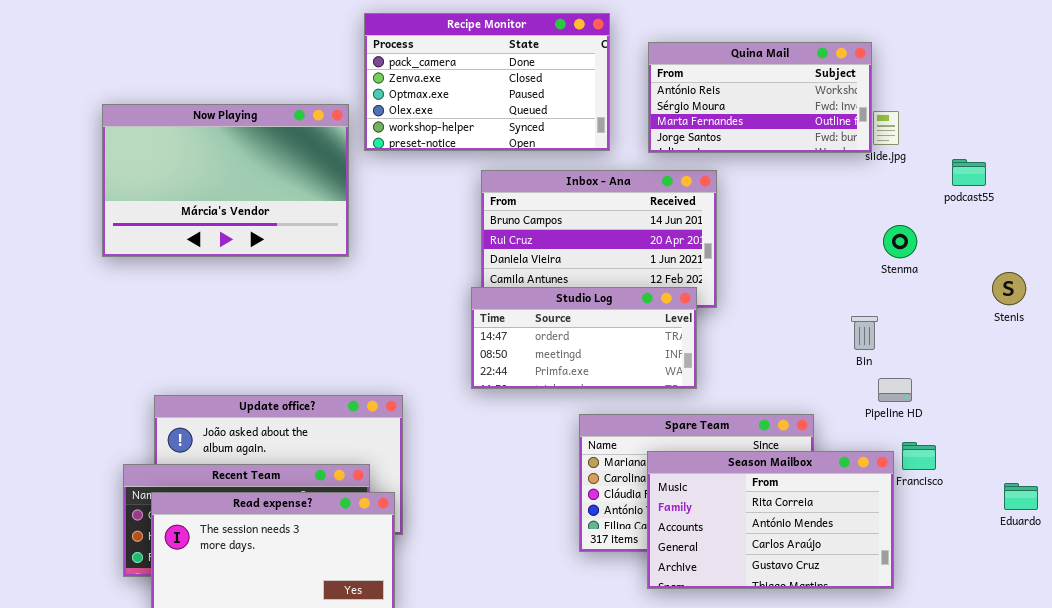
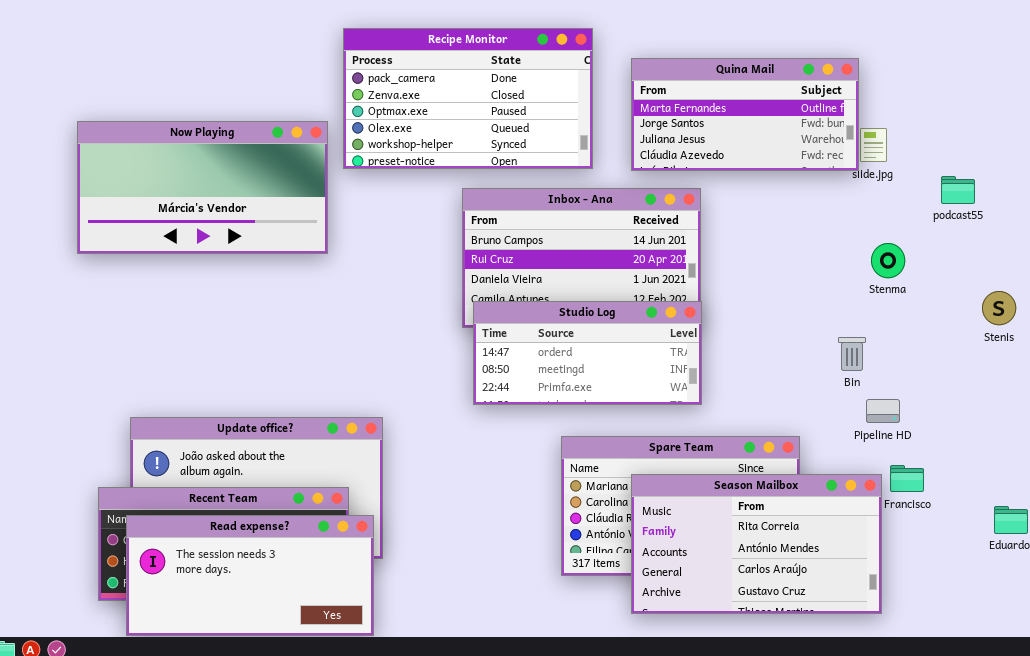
Quina Mail: [648,42,872,153] -> [631,58,859,171], scrolled down 2 rows
Now Playing: [102,104,349,257] -> [77,121,328,254], resized
Studio Log: [471,287,697,389] -> [473,301,702,405], moved

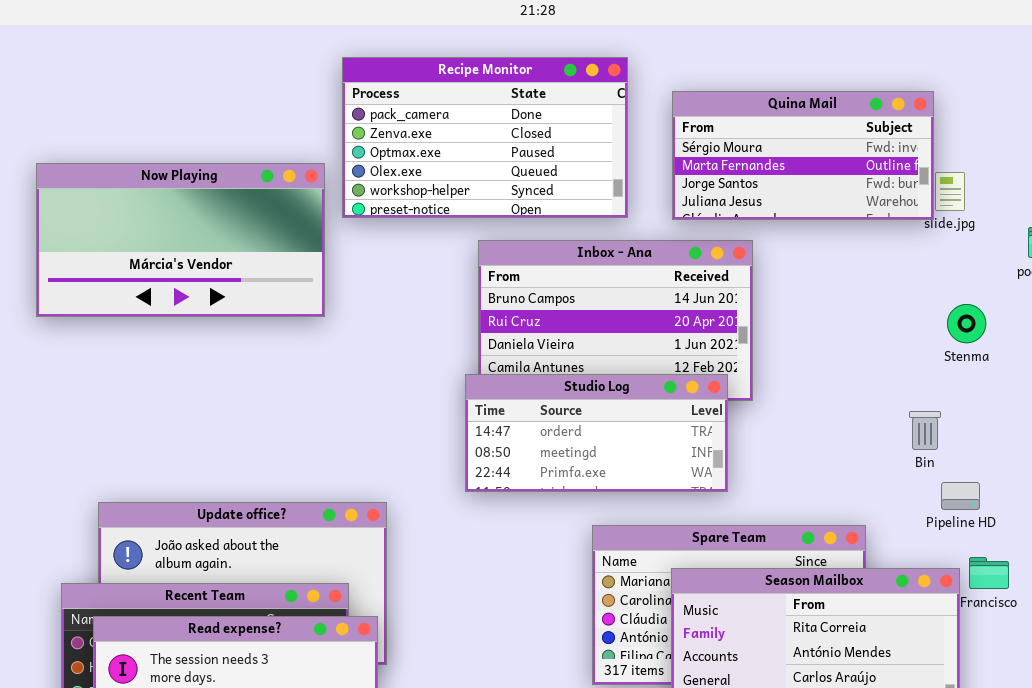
Quina Mail: [631,58,859,171] -> [672,91,934,220], scrolled up 1 row
Studio Log: [473,301,702,405] -> [465,374,728,492], moved

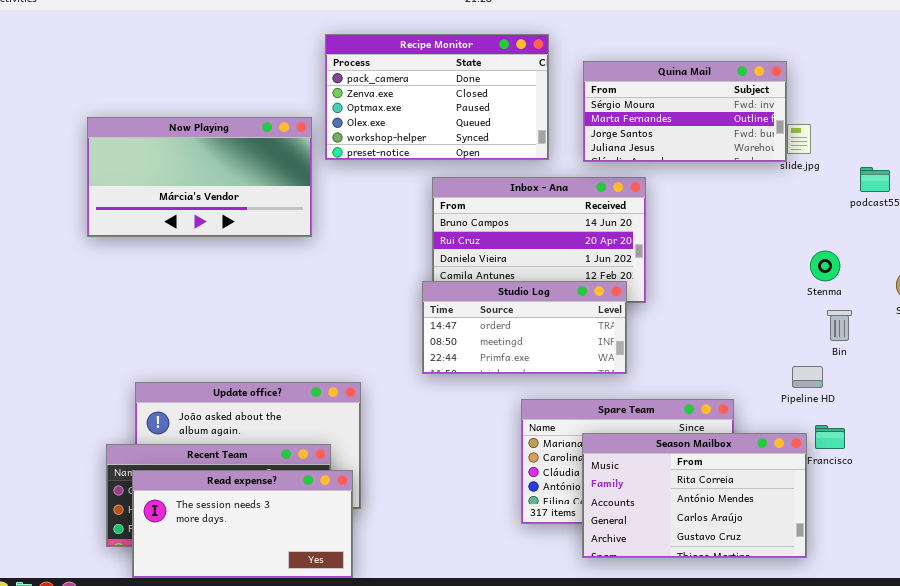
Stenma: [947,304,986,343] -> [810,251,840,281], moved
Bin: [909,411,941,450] -> [827,310,852,341], moved

